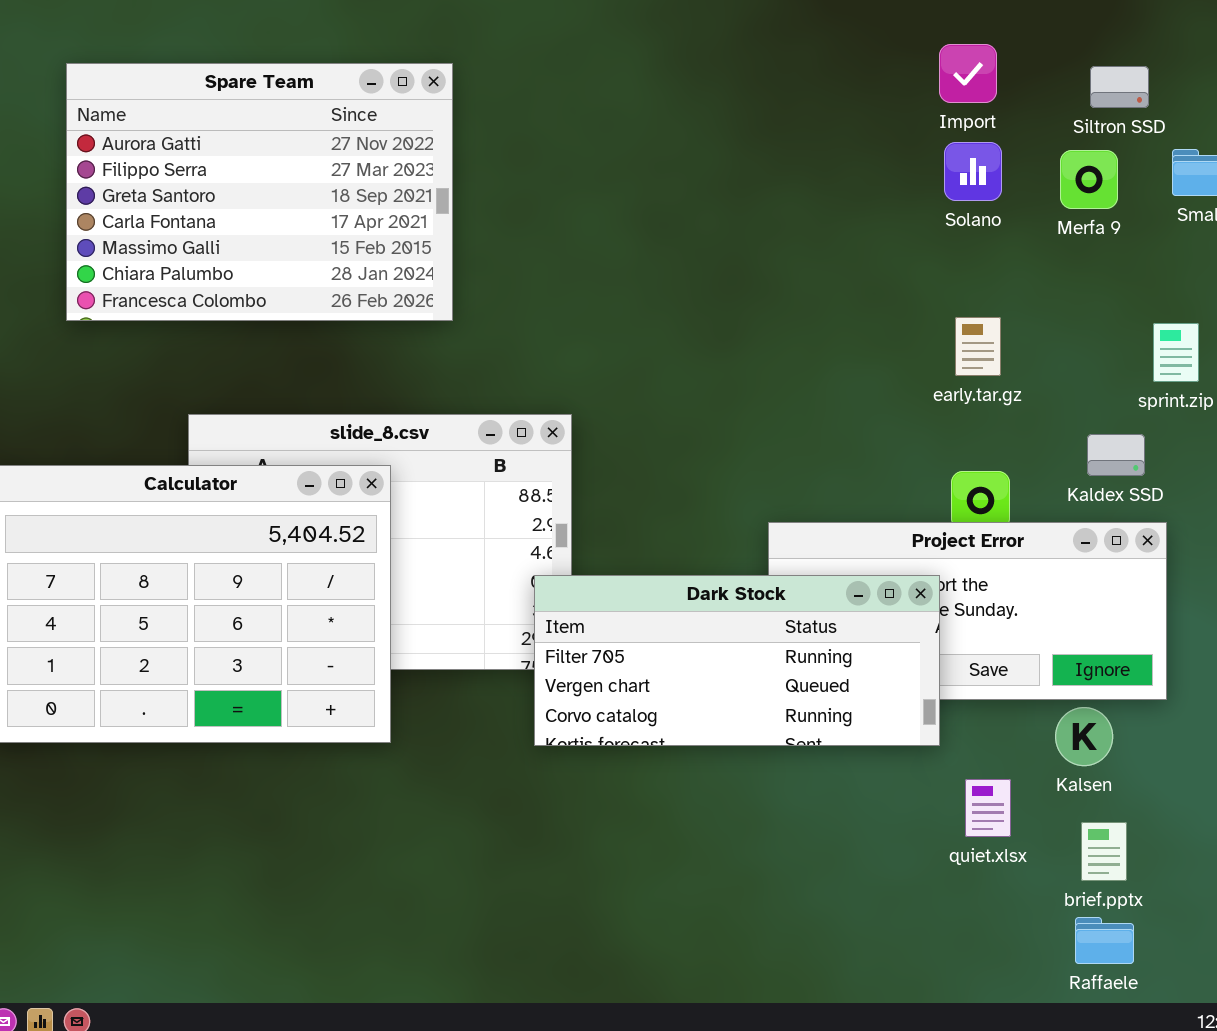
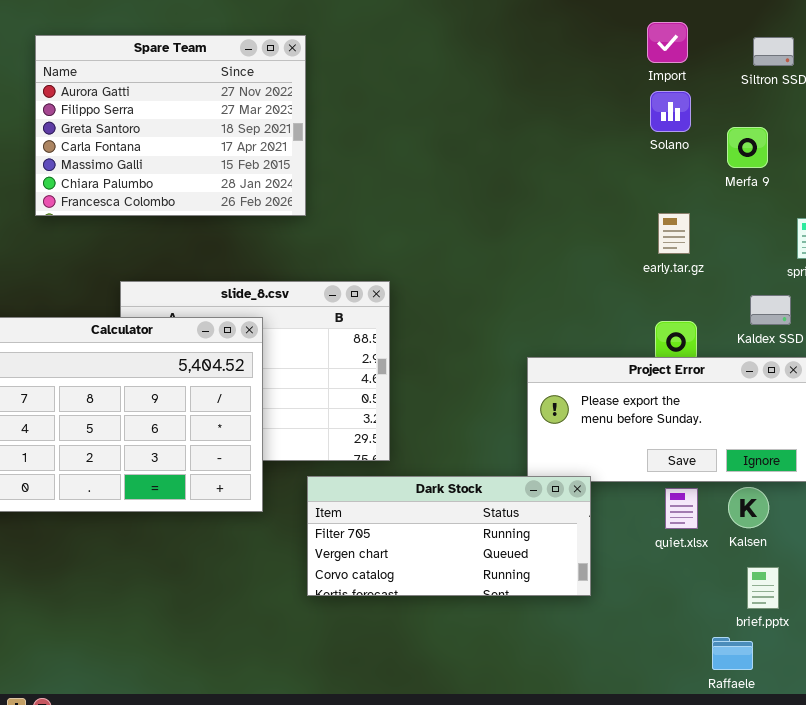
Merfa 9: [1060,150,1118,209] -> [727,127,768,168], moved
Dark Stock: [534,575,940,746] -> [307,476,591,596], moved
quiet.xlsx: [965,779,1011,837] -> [665,488,698,529], moved
Raffaele: [1075,917,1134,964] -> [712,637,753,670], moved

